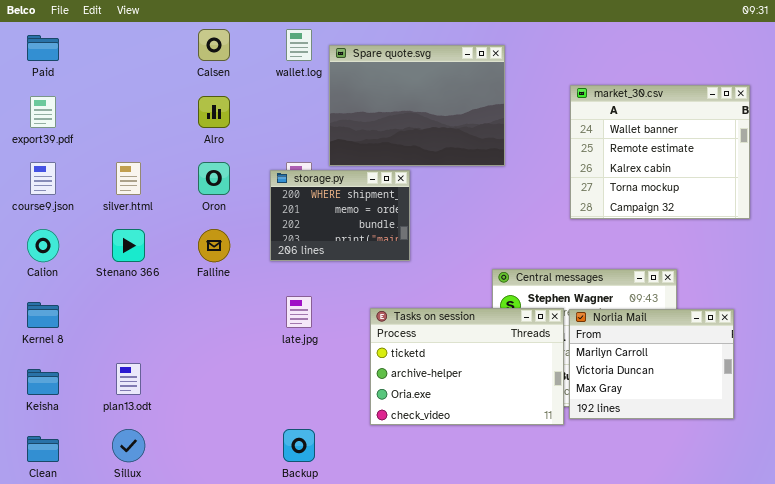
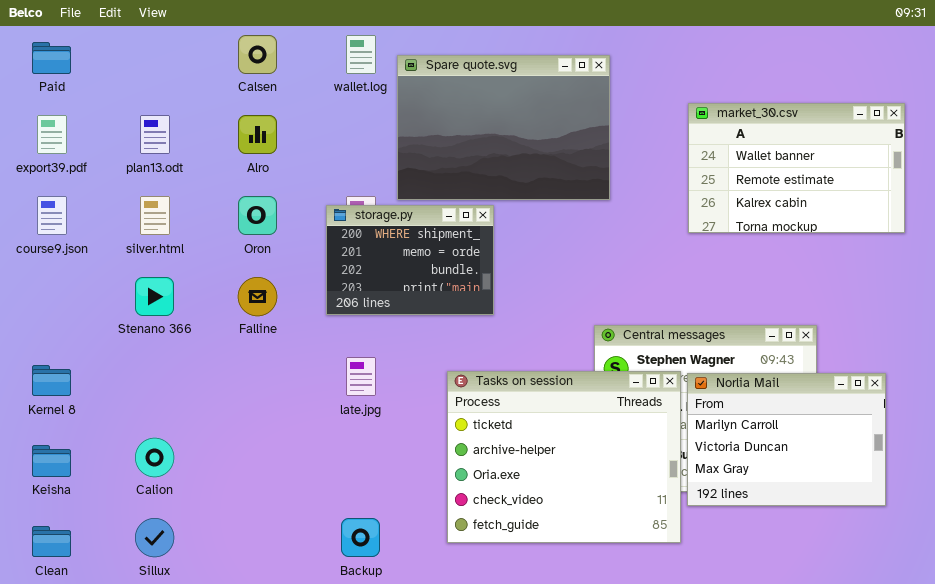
market_30.csv: [570,85,750,219] -> [688,103,905,233], resized
Calion: [27,229,59,262] -> [135,438,174,477], moved
Tasks on session: [370,308,564,425] -> [447,371,681,543], resized
plan13.odt: [116,363,141,395] -> [140,115,170,154], moved

